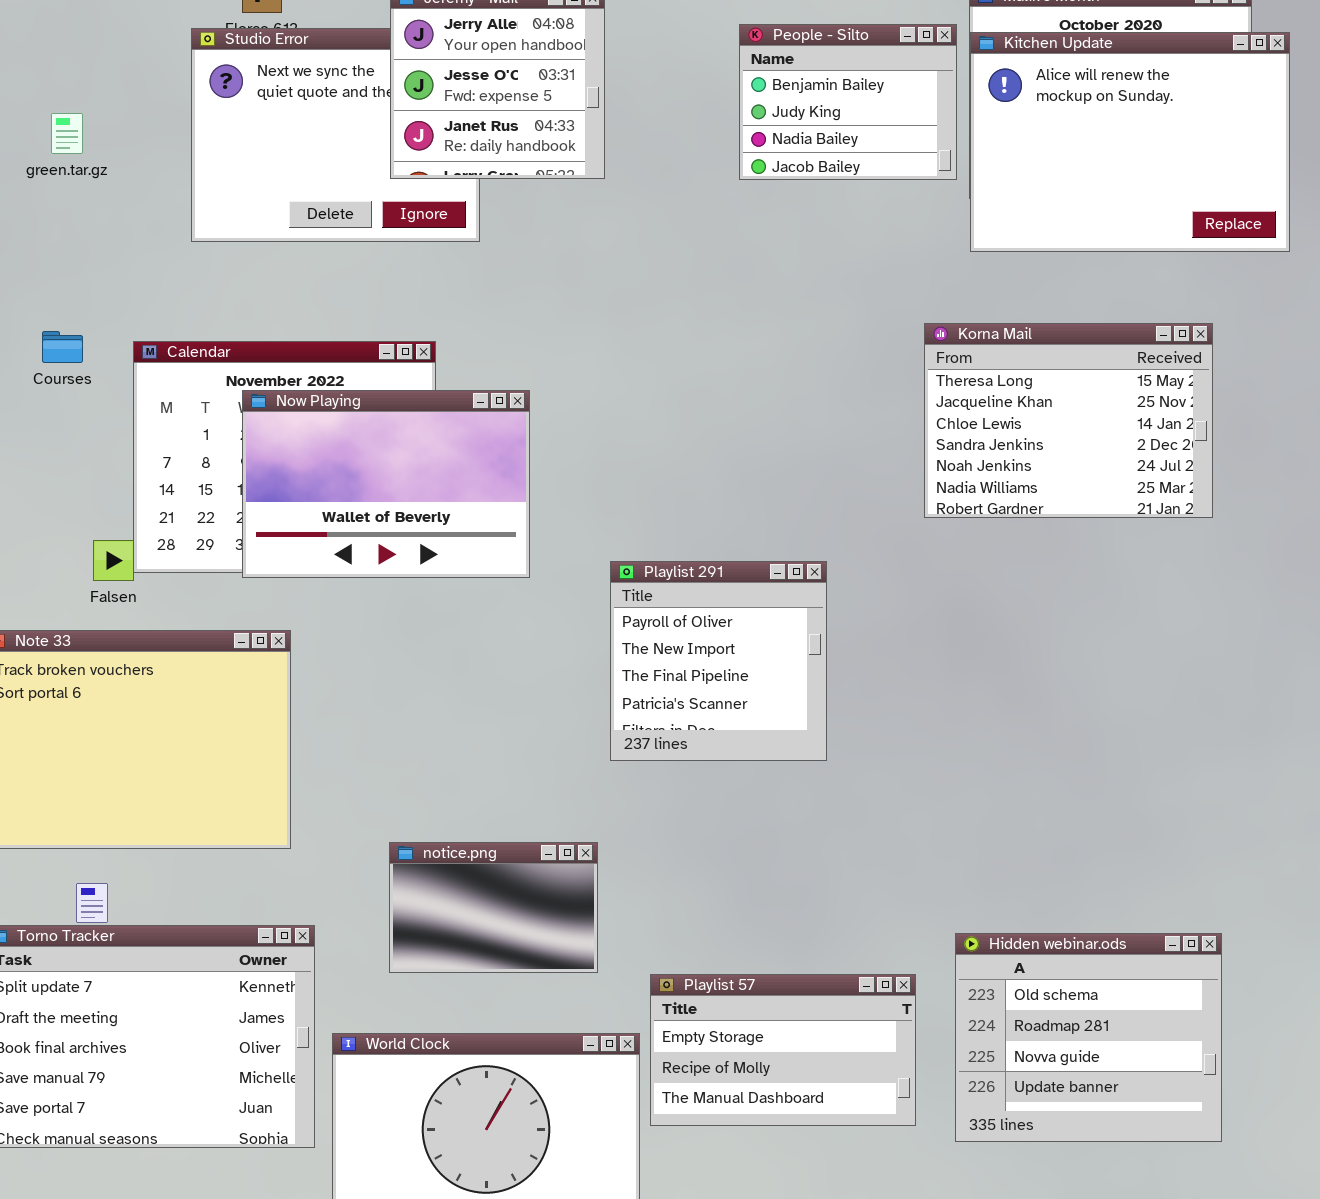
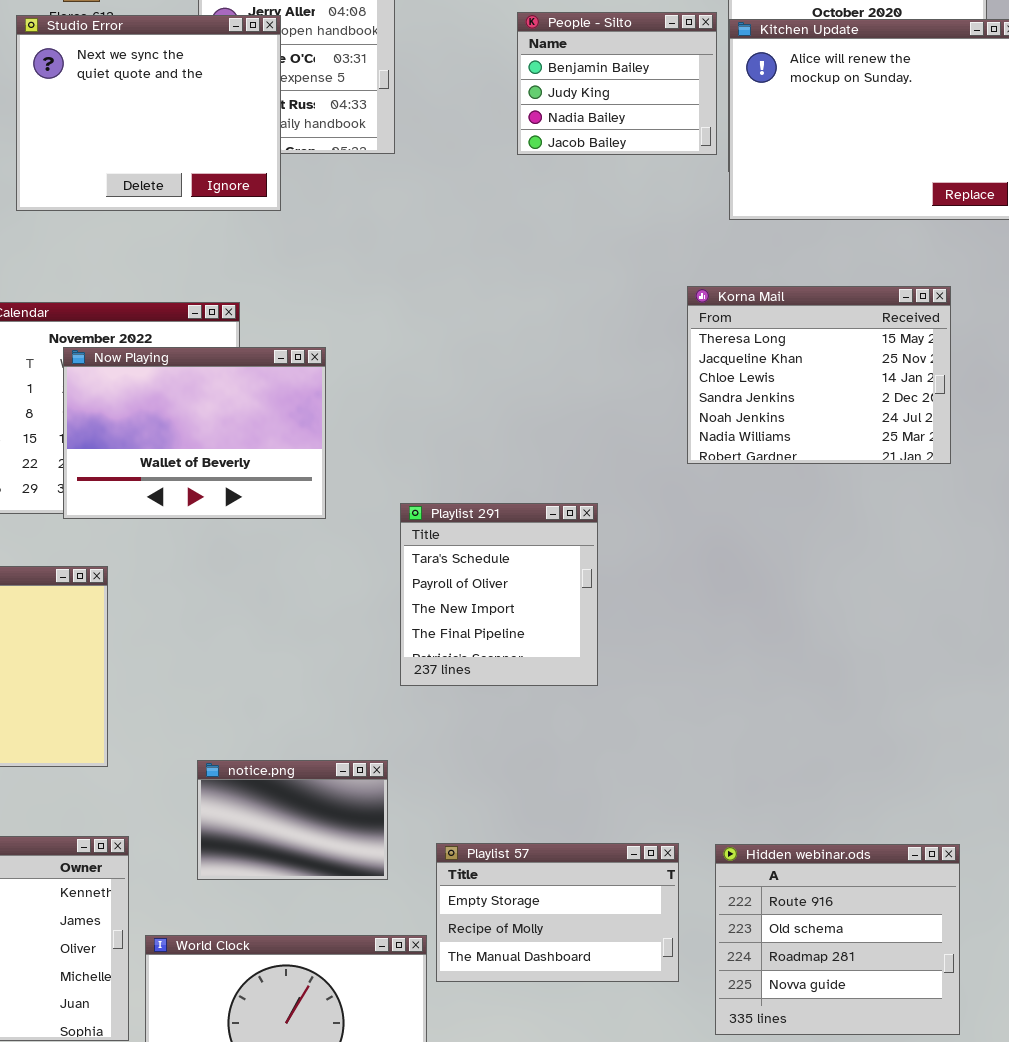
Studio Error: [191,28,480,242] -> [16,15,281,211], raised
Playlist 291: [610,561,827,761] -> [400,503,598,686], scrolled up 1 row
Hidden webinar.ods: [955,933,1222,1142] -> [715,844,960,1035], scrolled up 1 row
Playlist 57: [650,974,916,1126] -> [436,843,679,982], moved

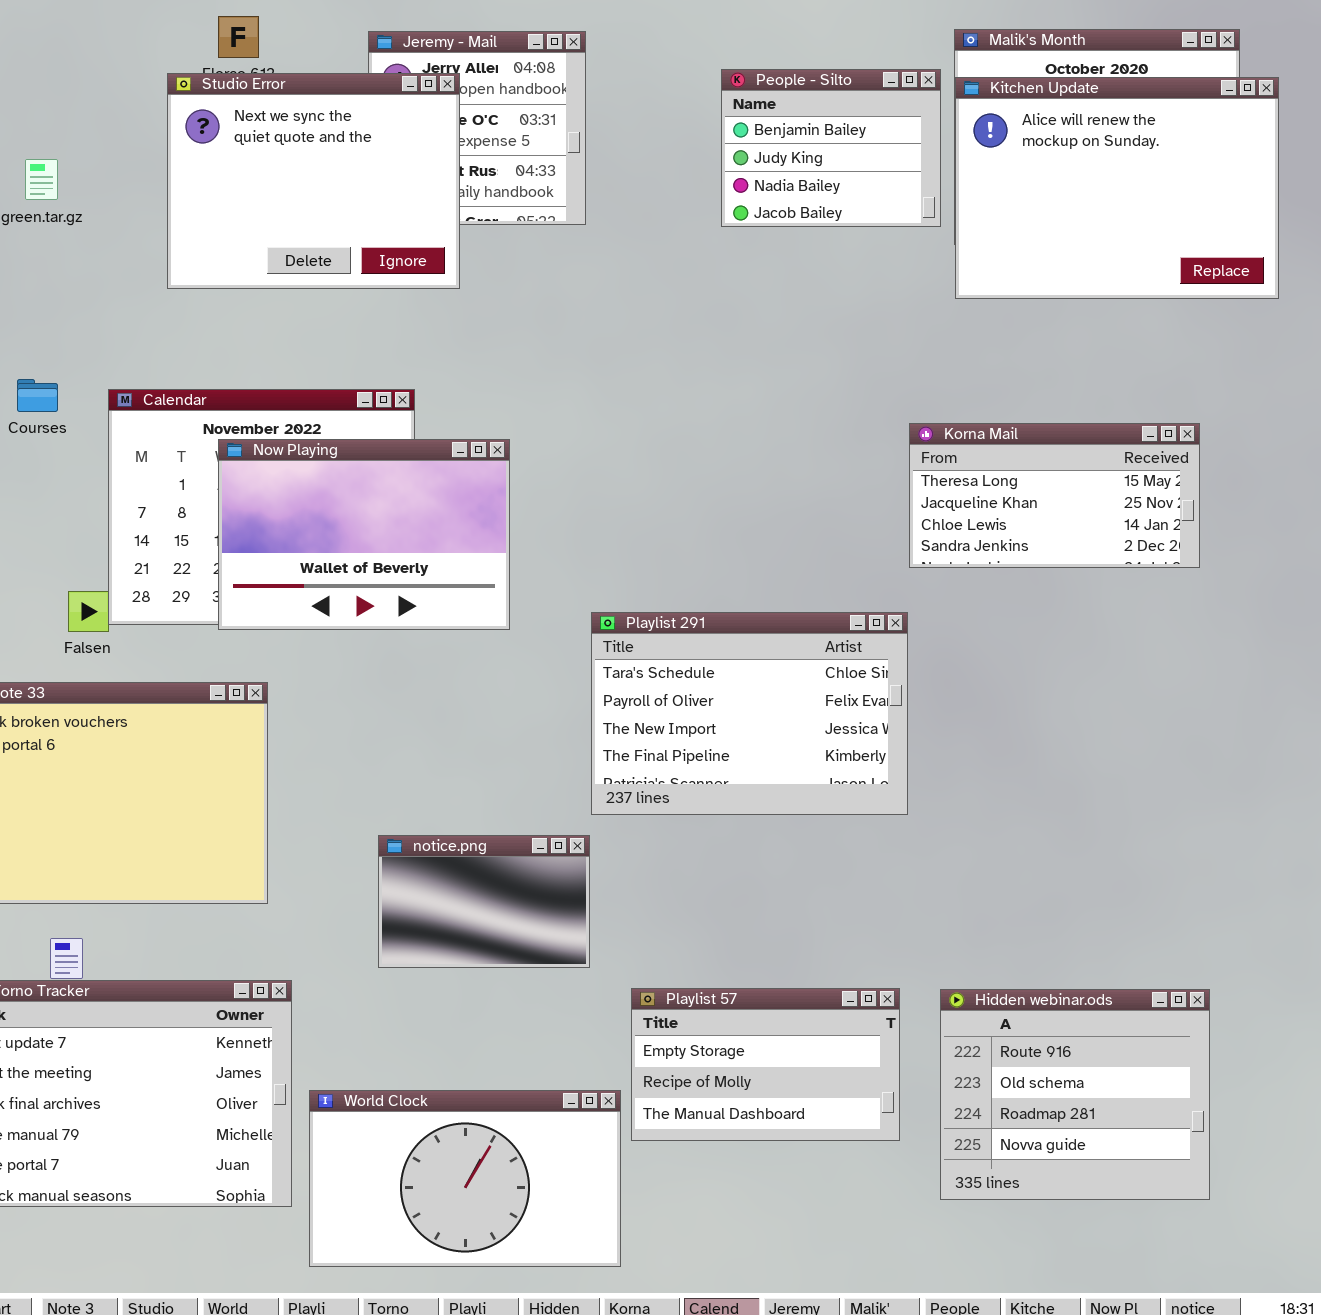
Korna Mail: [687,286,951,464] -> [909,423,1200,568], resized
Playlist 291: [400,503,598,686] -> [591,612,908,815], resized
notice.png: [197,760,388,880] -> [378,835,590,968], moved

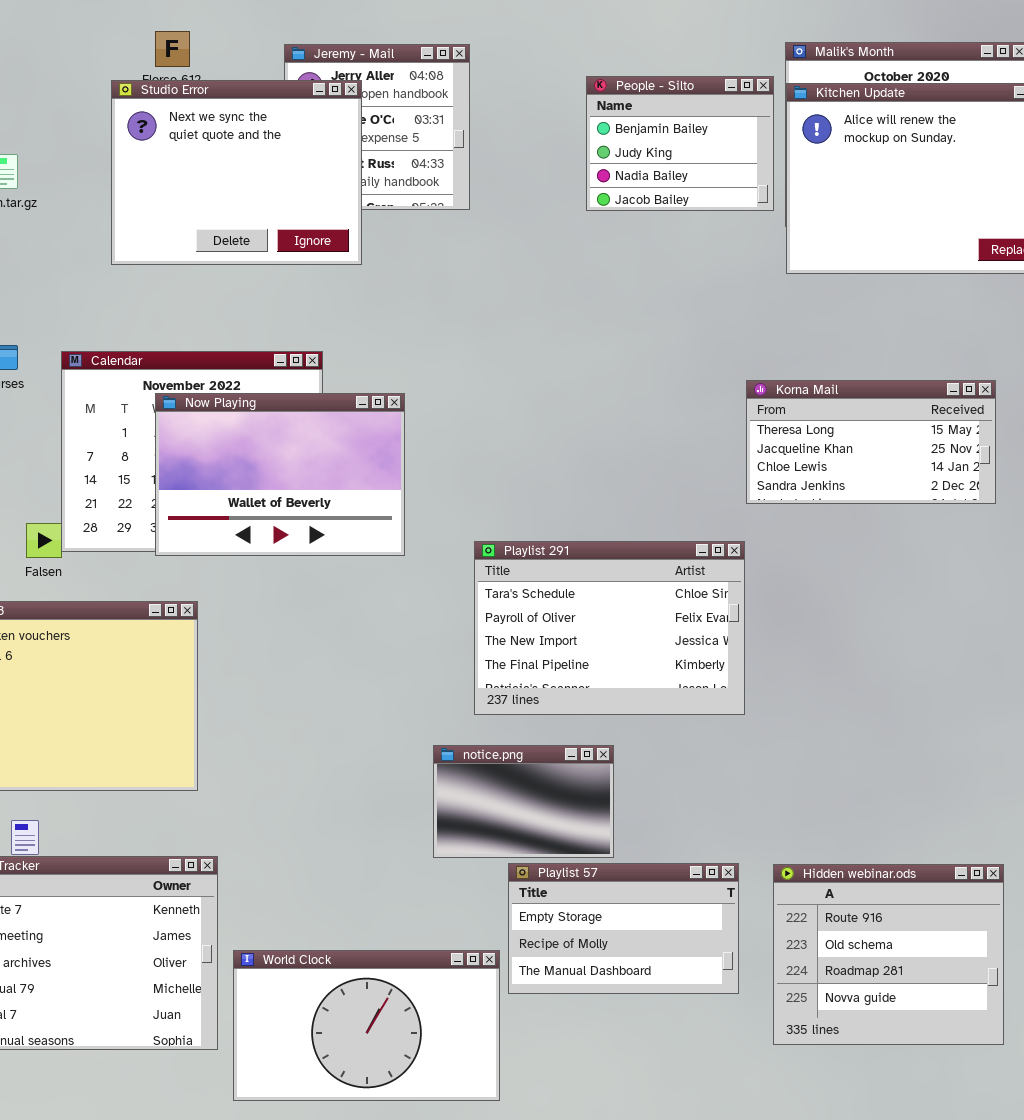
notice.png: [378,835,590,968] -> [433,745,614,858], moved

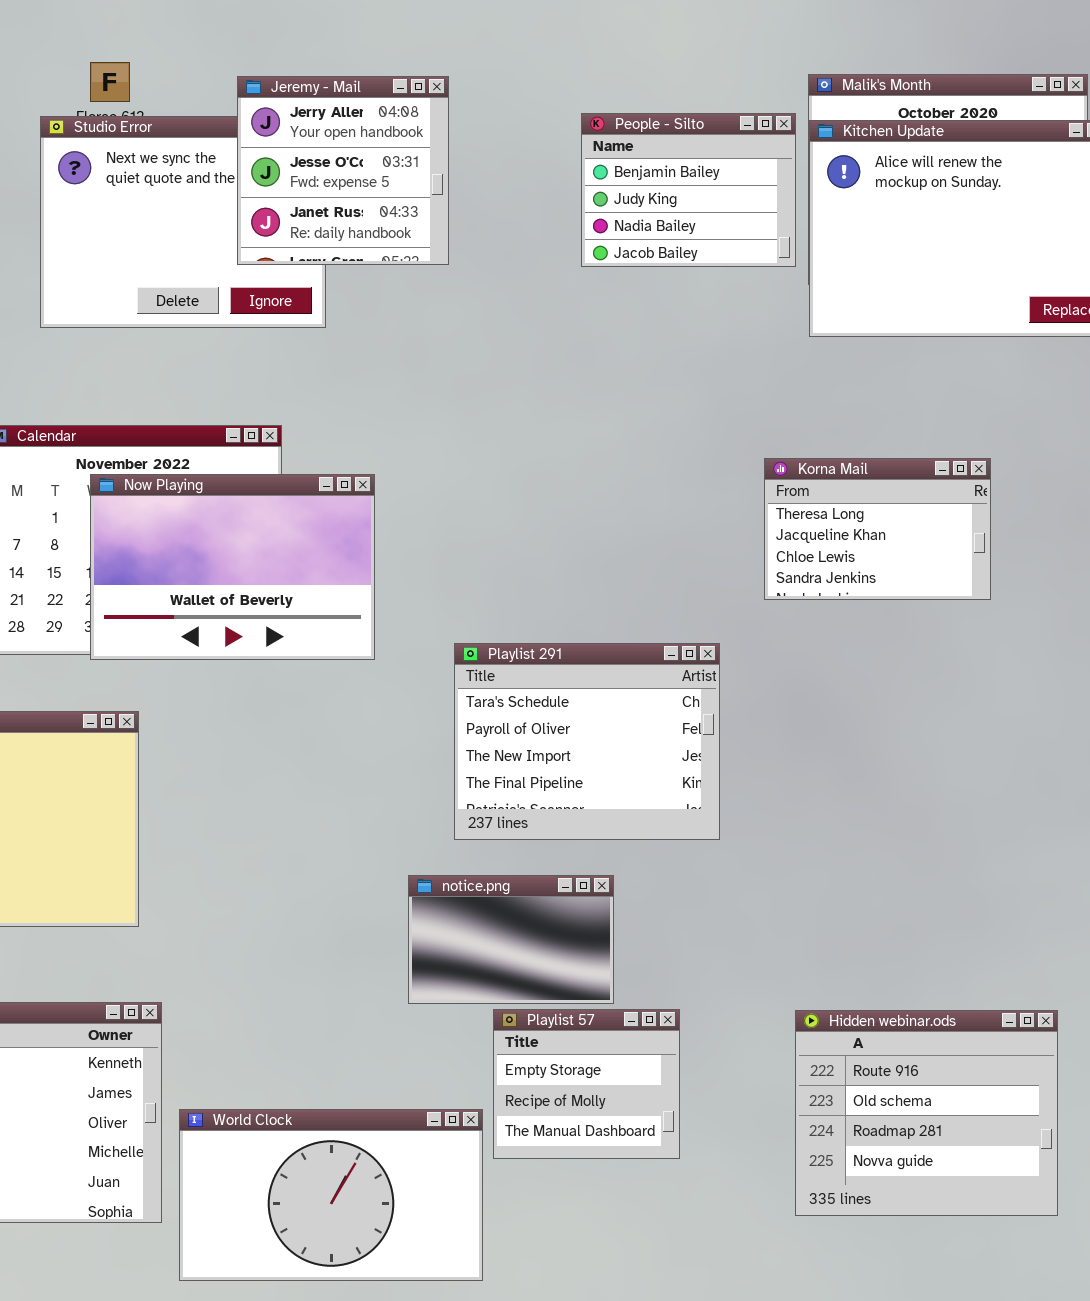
Jeremy - Mail: [284,44,470,210] -> [237,76,449,265], raised
Korna Mail: [746,380,996,504] -> [764,458,991,600], resized
Playlist 291: [474,541,745,715] -> [454,643,720,840], resized
Playlist 57: [508,863,739,994] -> [493,1009,680,1159], resized

